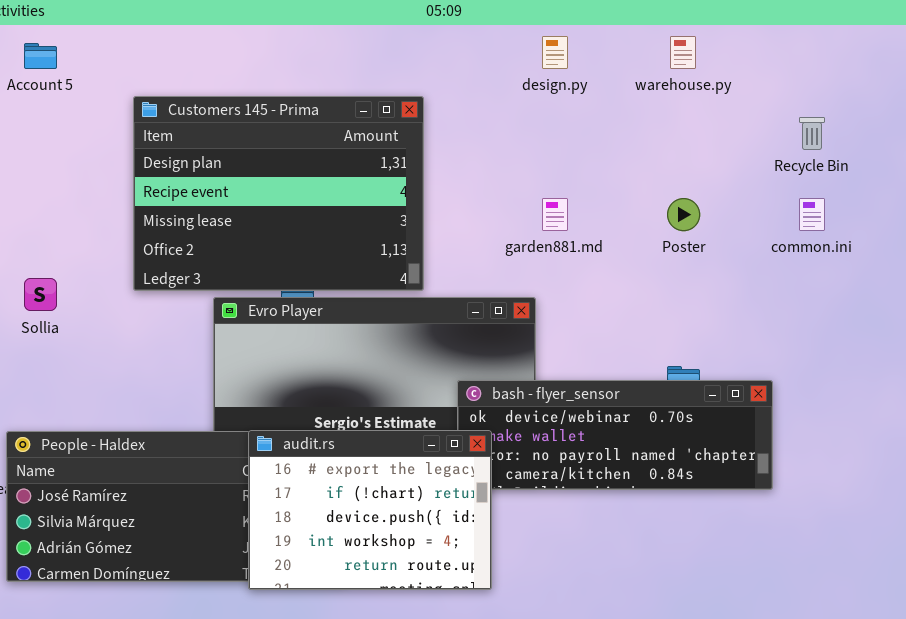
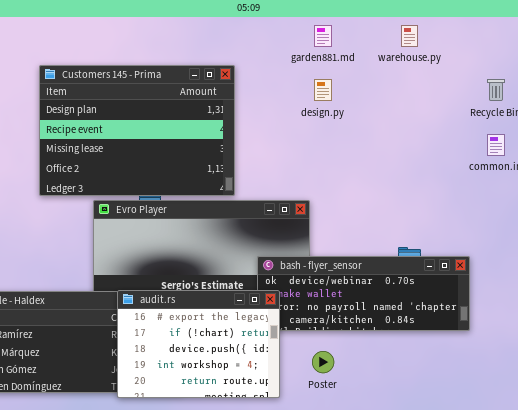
design.py: [542,36,568,69] -> [314,79,332,101], moved
garden881.md: [542,198,568,231] -> [314,25,332,47], moved
Poster: [667,198,700,231] -> [312,351,334,373], moved

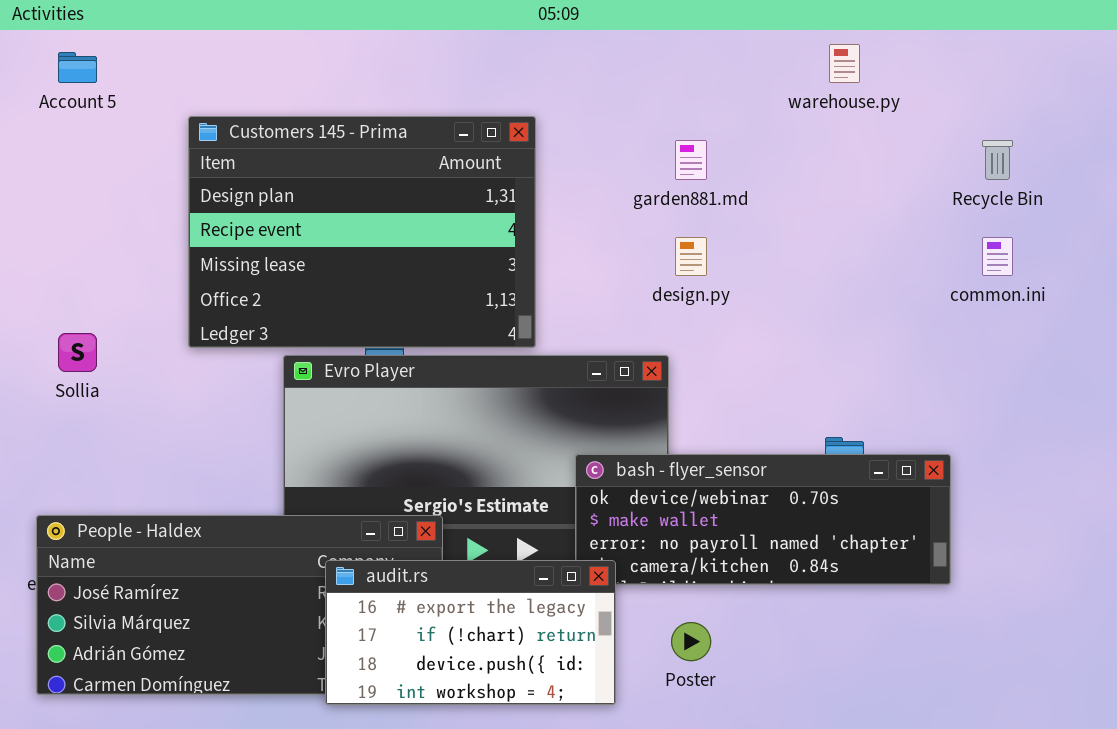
garden881.md: [314,25,332,47] -> [675,140,707,180], moved
design.py: [314,79,332,101] -> [675,237,707,276], moved
audit.rs: [117,290,280,398] -> [325,560,616,705], resized

